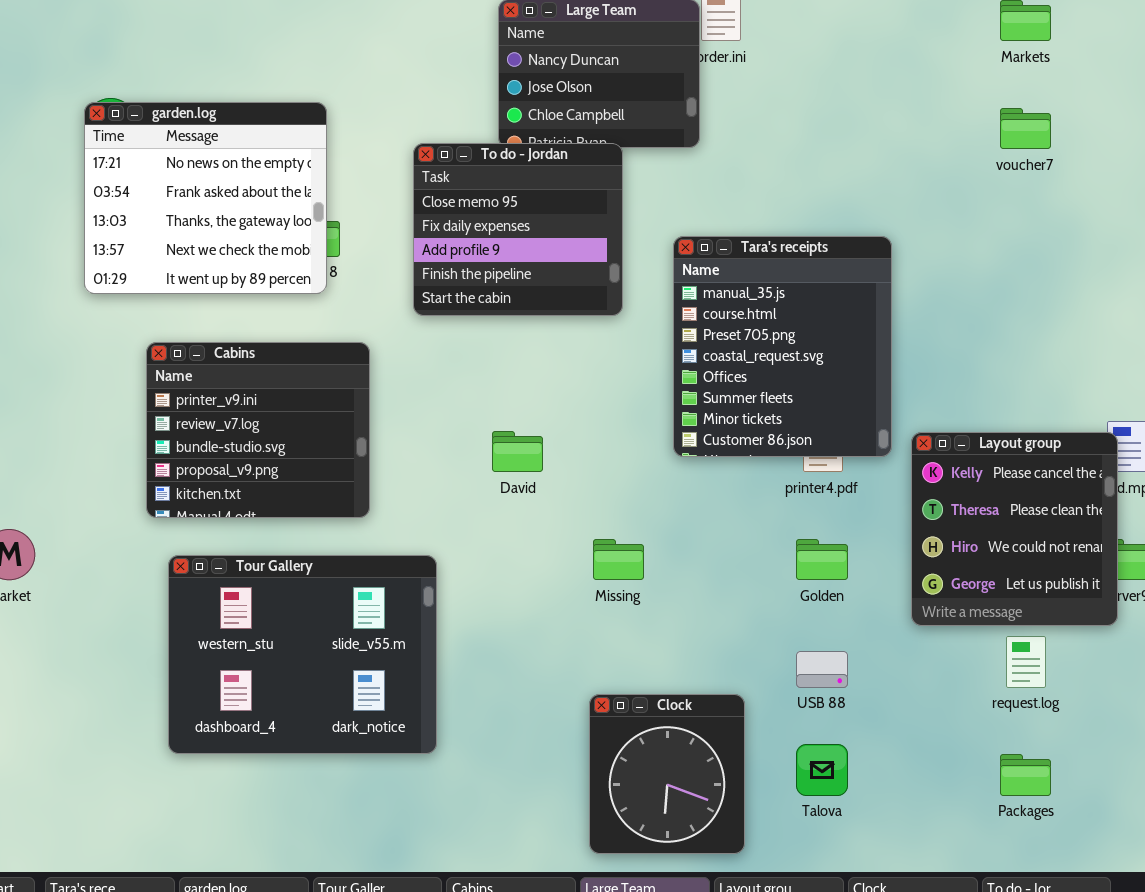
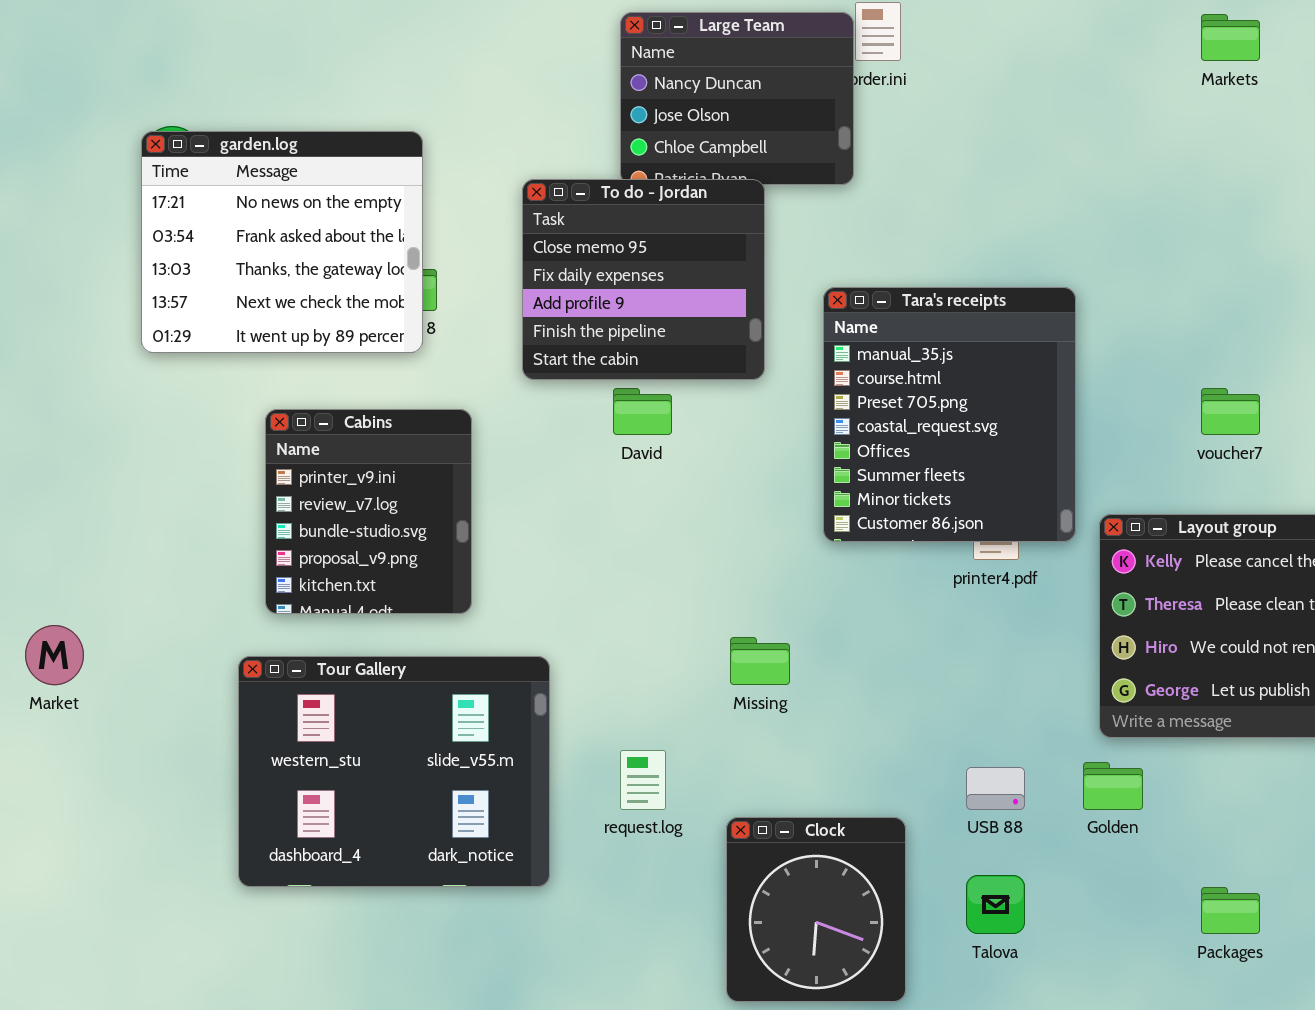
voucher7: [1000,108,1051,149] -> [1201,388,1260,435], moved
Cabins: [146,342,370,518] -> [265,409,472,614], resized
David: [492,431,543,472] -> [613,388,672,435], moved
Golden: [796,539,848,580] -> [1083,762,1143,810], moved
request.log: [1006,636,1046,688] -> [620,750,666,810], moved

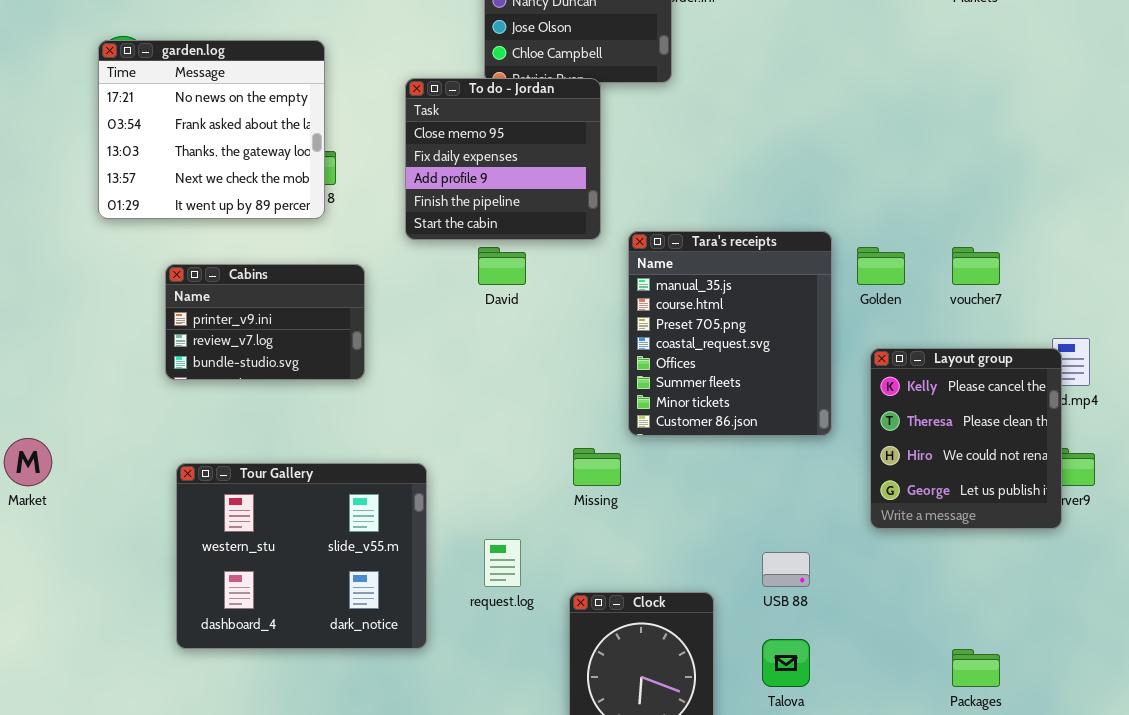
Tara's receipts: [823,287,1076,542] -> [628,231,832,436], moved
Cabins: [265,409,472,614] -> [165,264,365,380], resized
Golden: [1083,762,1143,810] -> [857,247,905,285], moved

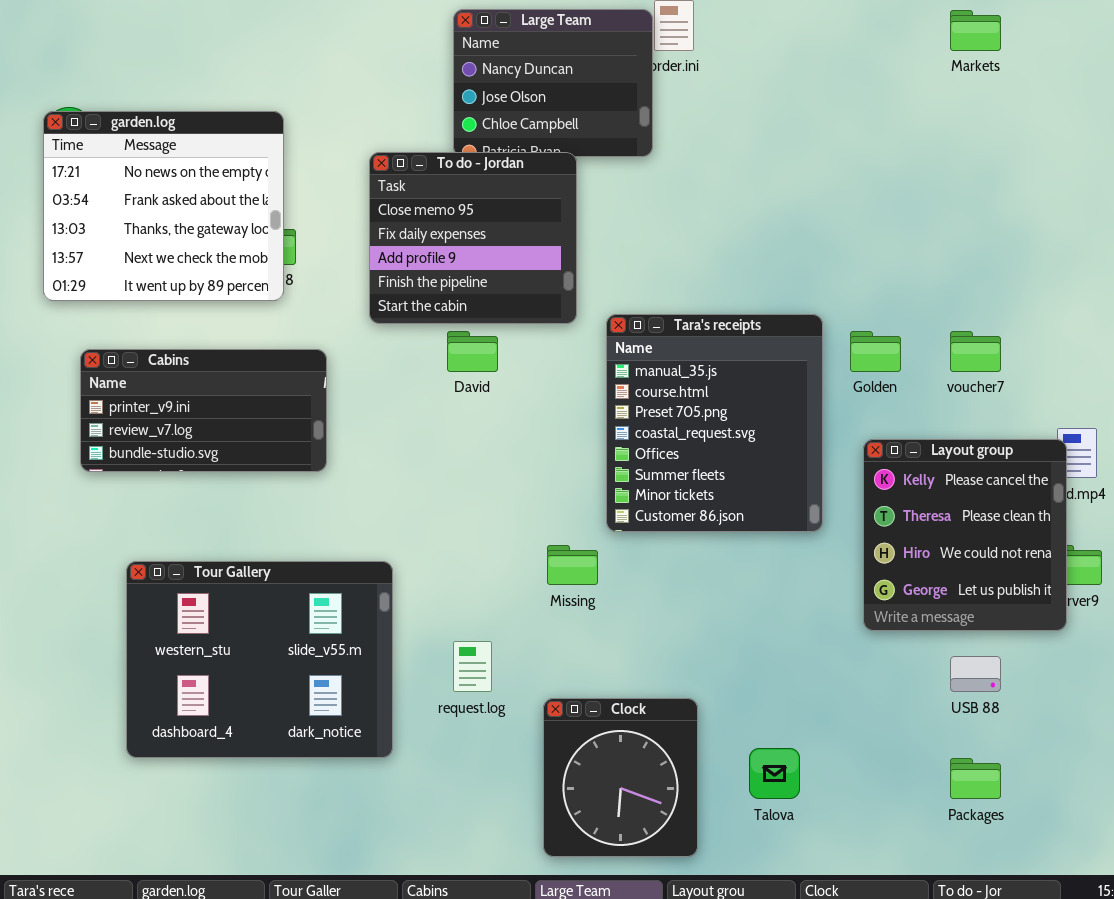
Cabins: [165,264,365,380] -> [80,349,327,472], resized
USB 88: [762,552,810,587] -> [950,656,1001,692], moved

